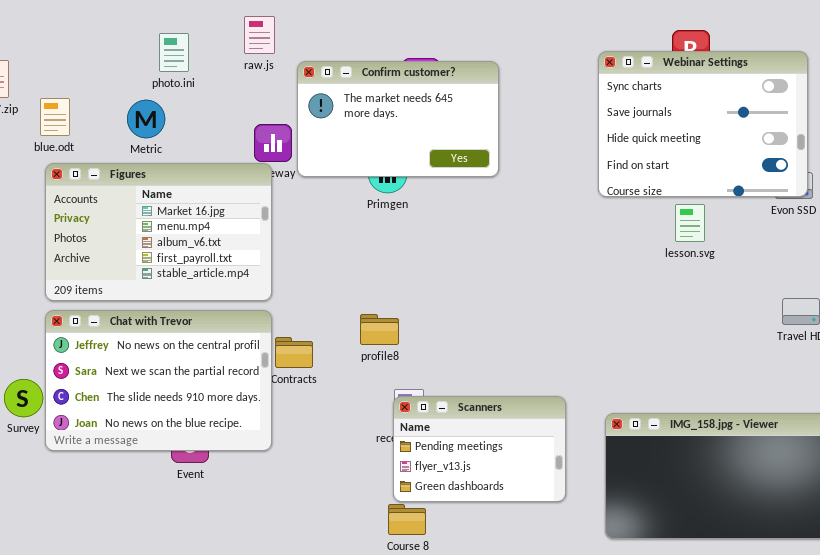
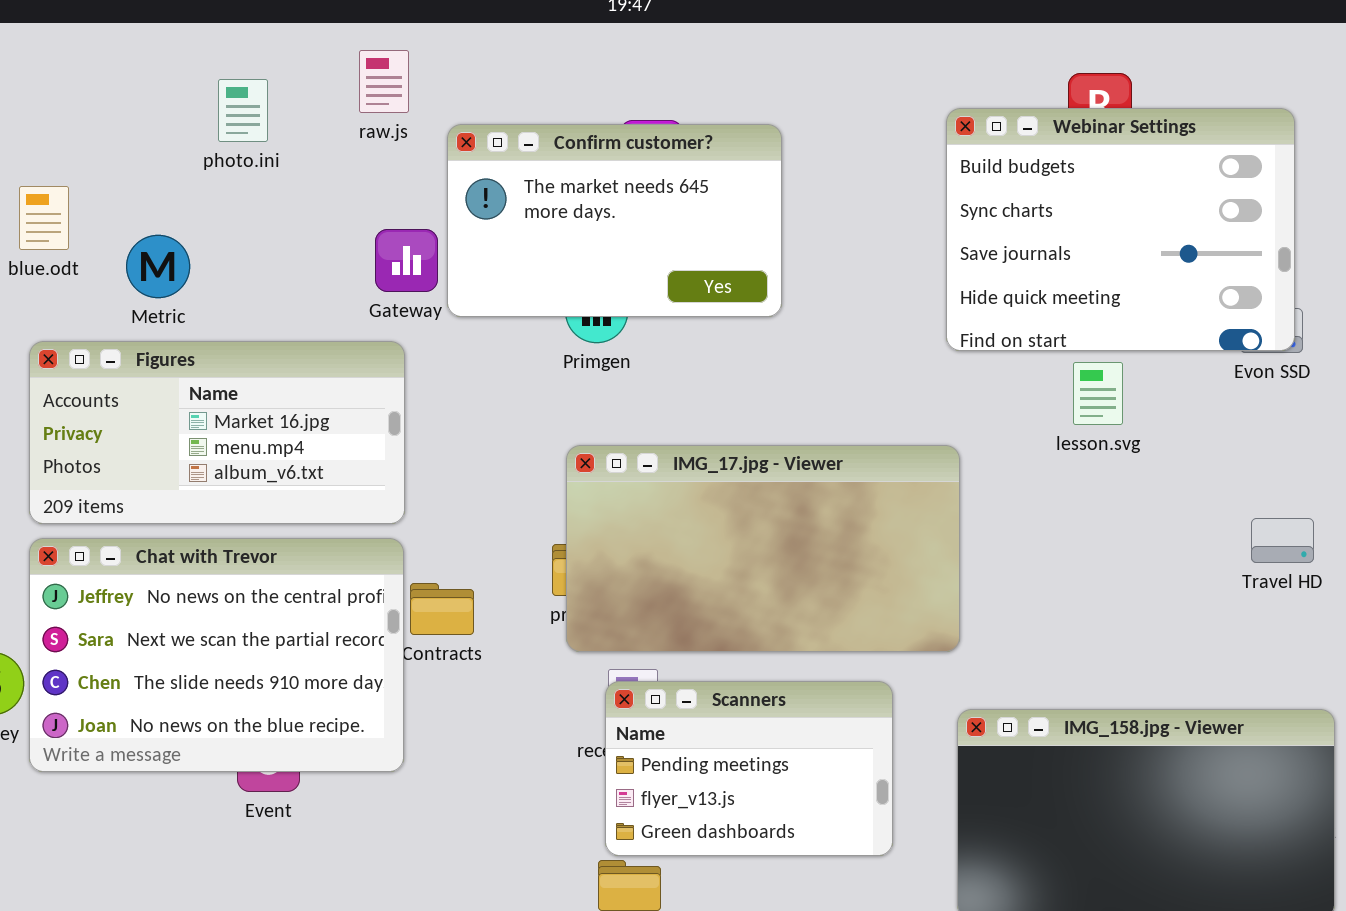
Webinar Settings: [598,51,808,197] -> [946,108,1295,351], scrolled up 1 row
Metric: [127,100,165,138] -> [126,235,190,298], moved
Figures: [45,163,272,301] -> [29,341,405,524], resized
IMG_17.jpg - Viewer: none -> [566,445,960,652], opened

